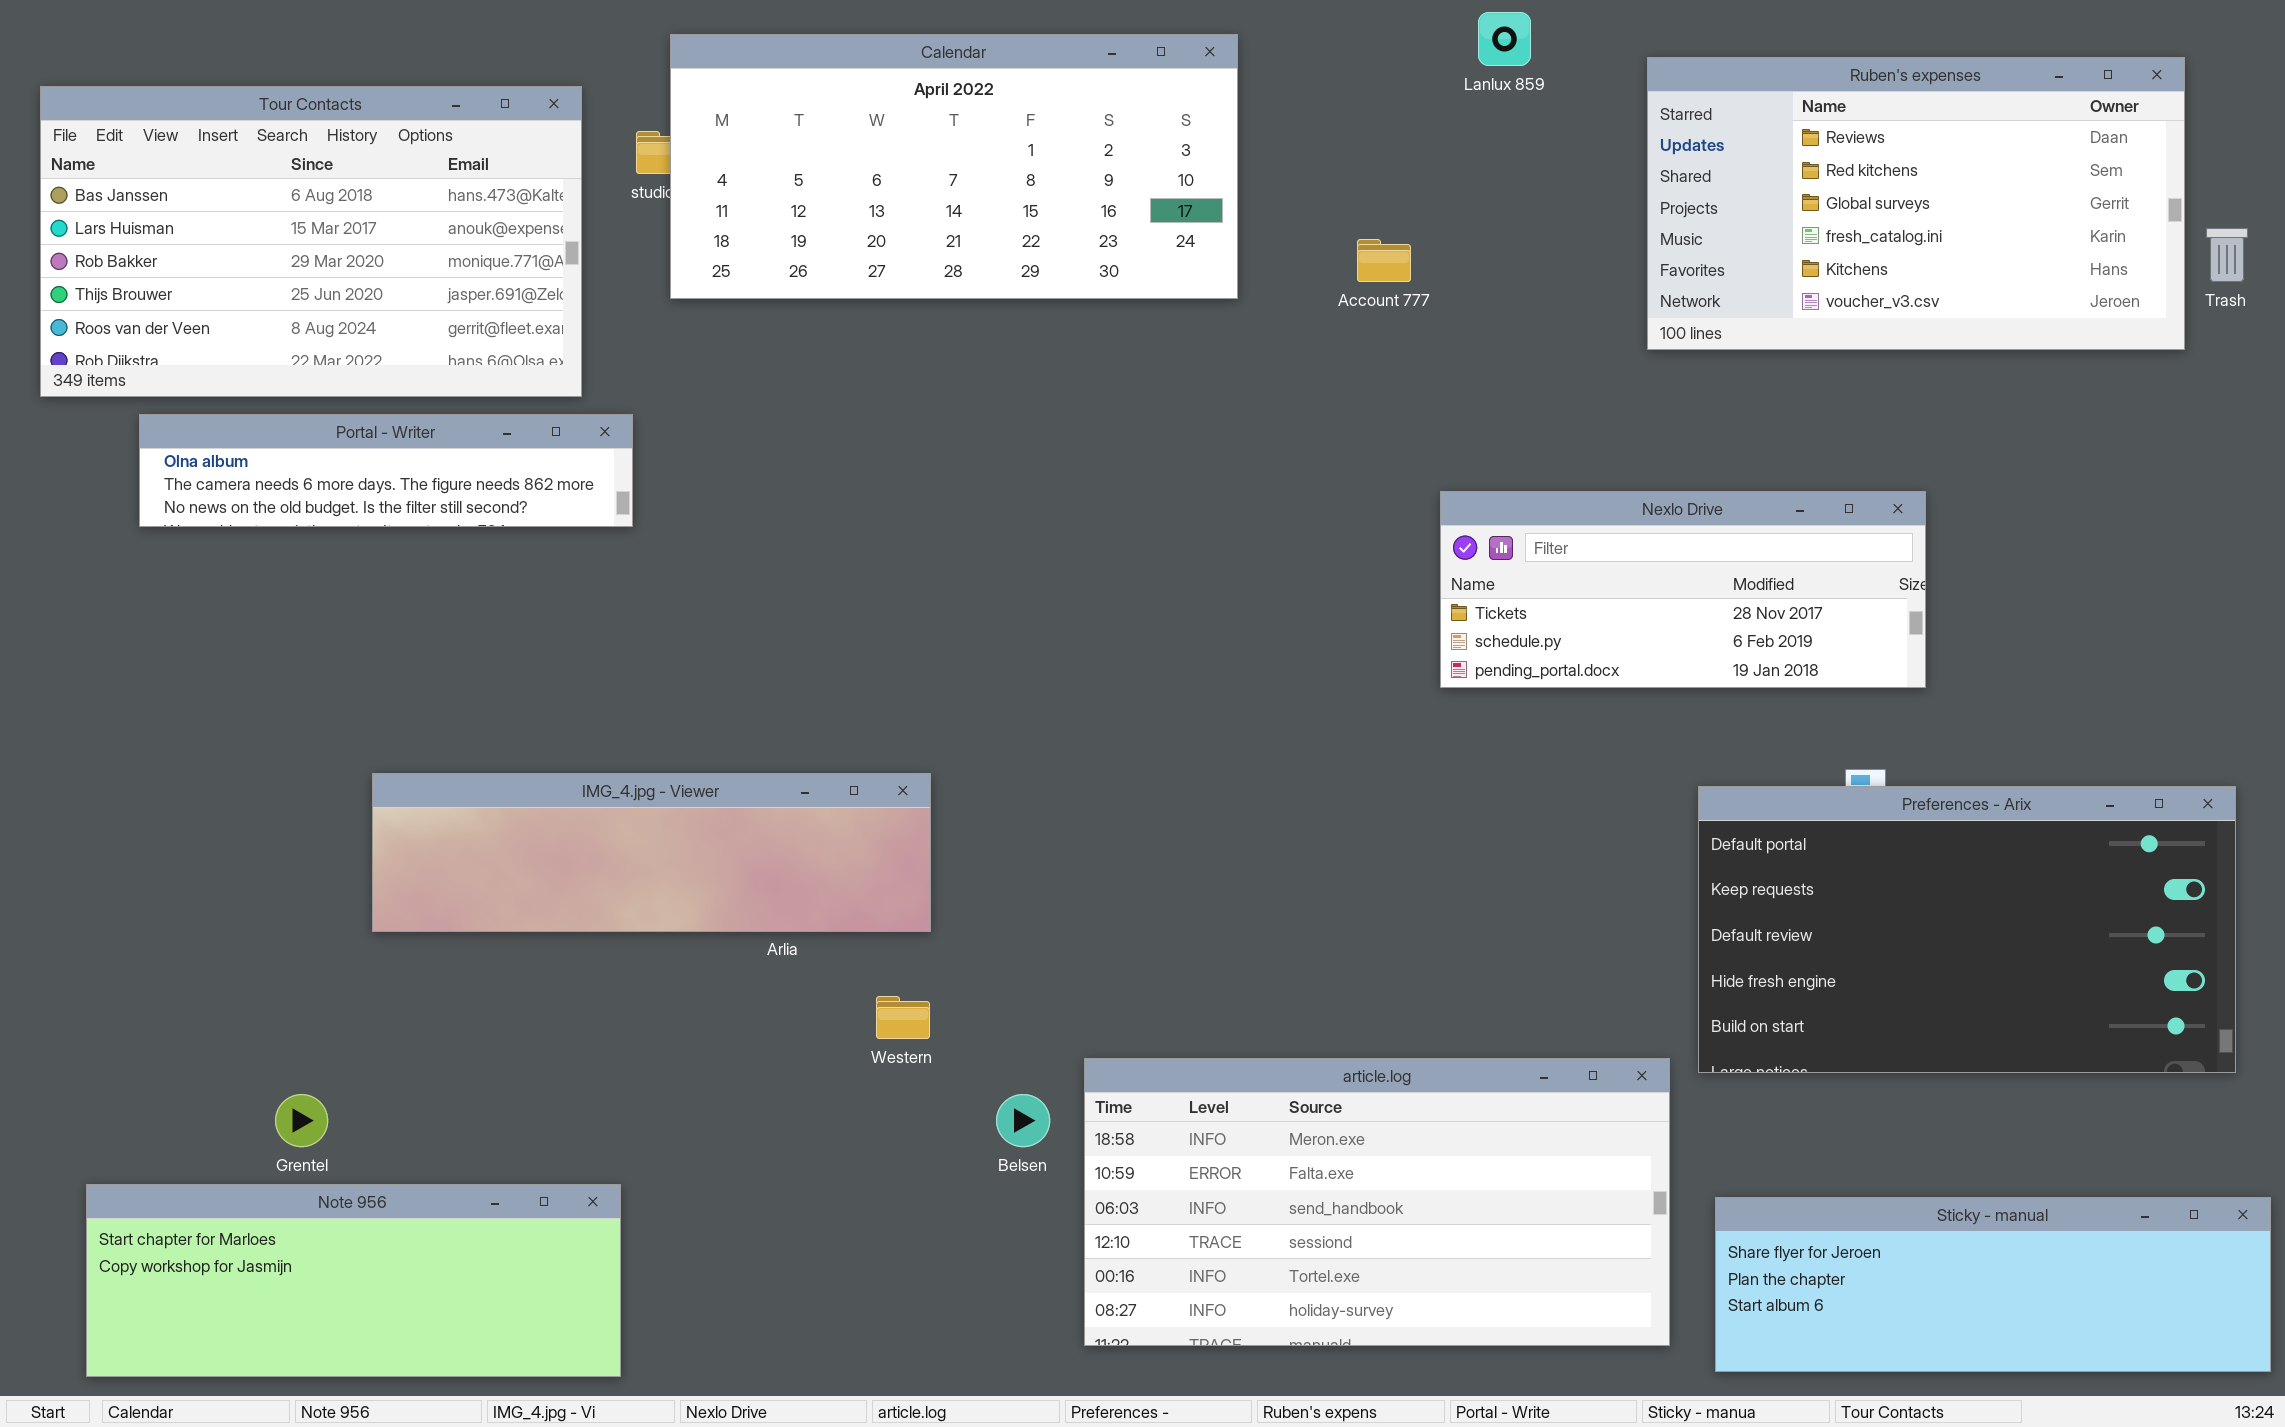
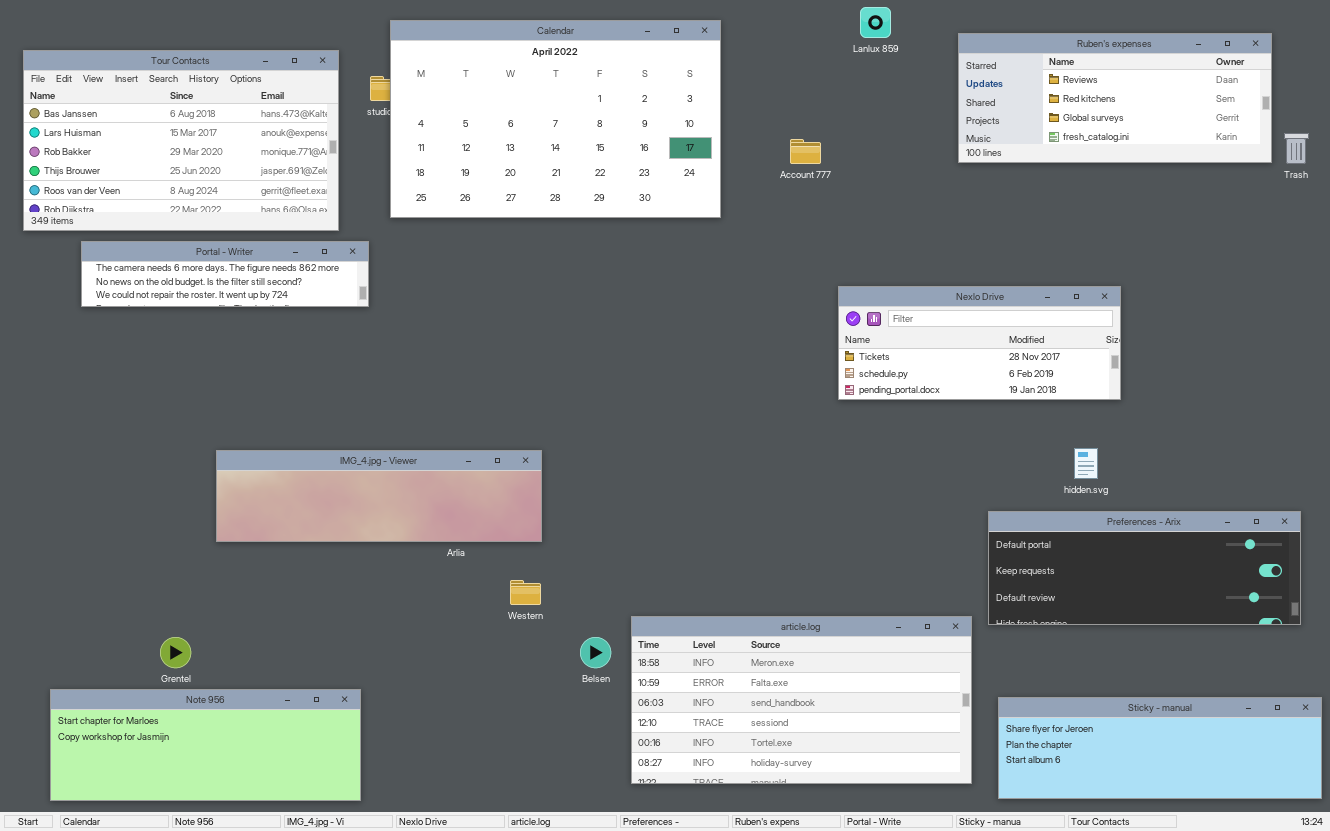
Calendar: [670,34,1238,299] -> [390,20,721,218], resized
Ruben's expenses: [1647,57,2185,350] -> [958,33,1272,163], resized
Portal - Writer: [139,414,633,527] -> [81,241,369,307], scrolled down 1 row
Preferences - Arix: [1698,786,2236,1073] -> [988,511,1301,625], resized

